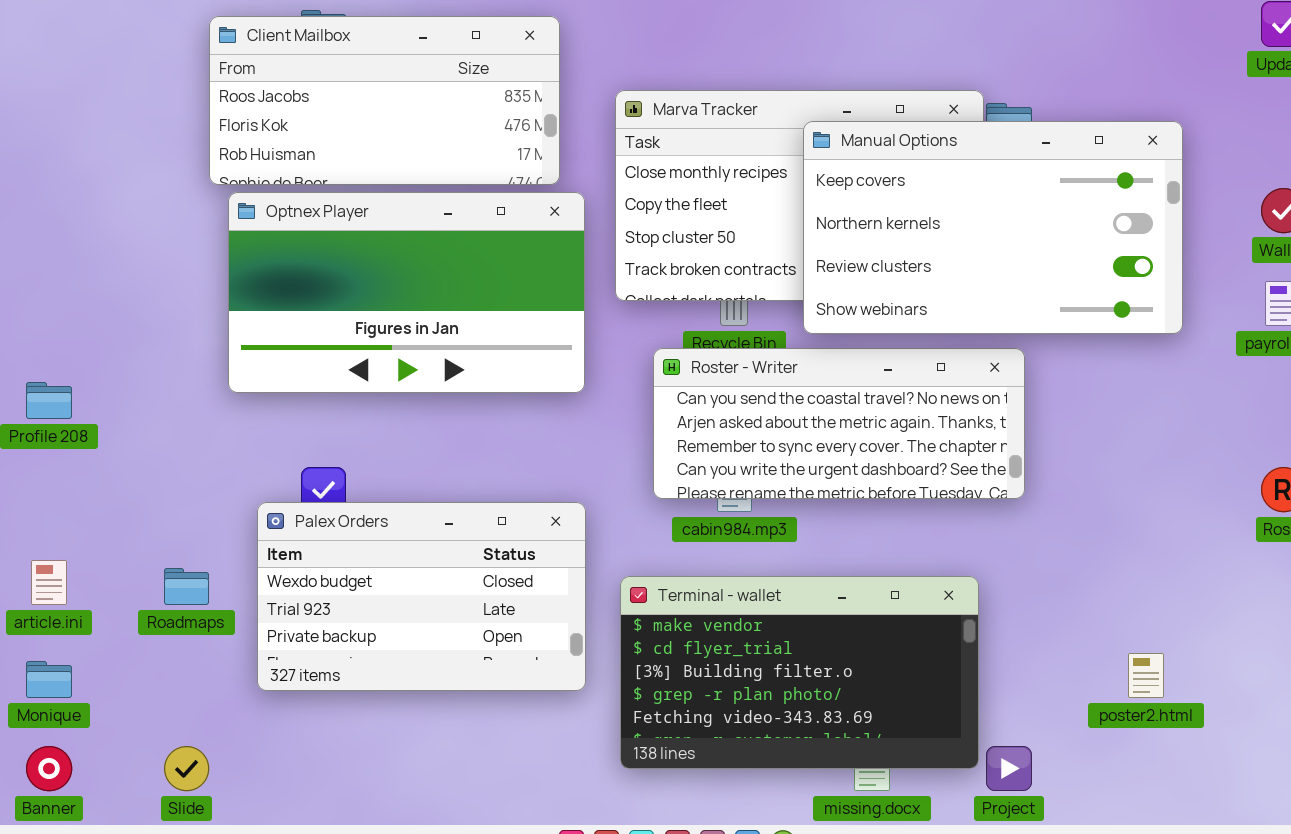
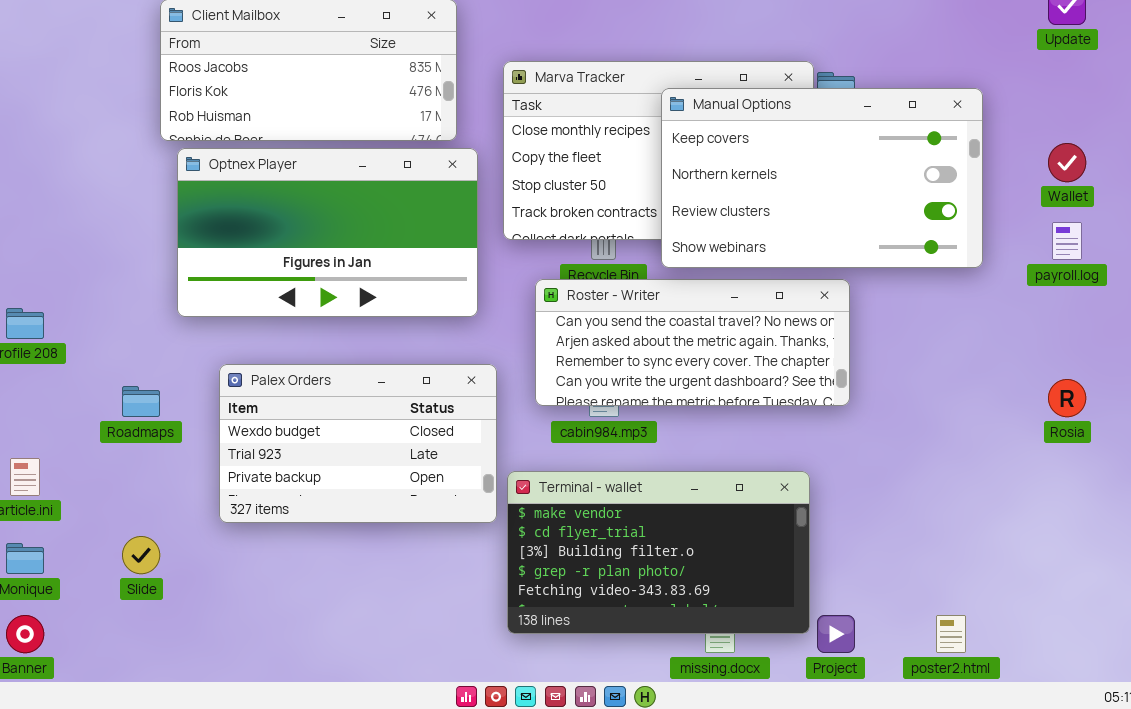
Palex Orders: [257,502,586,691] -> [219,364,497,523], moved
Roadmaps: [164,568,209,605] -> [122,386,160,417], moved
poster2.html: [1128,653,1164,698] -> [936,615,966,653], moved
Slide: [164,746,209,791] -> [122,536,160,574], moved

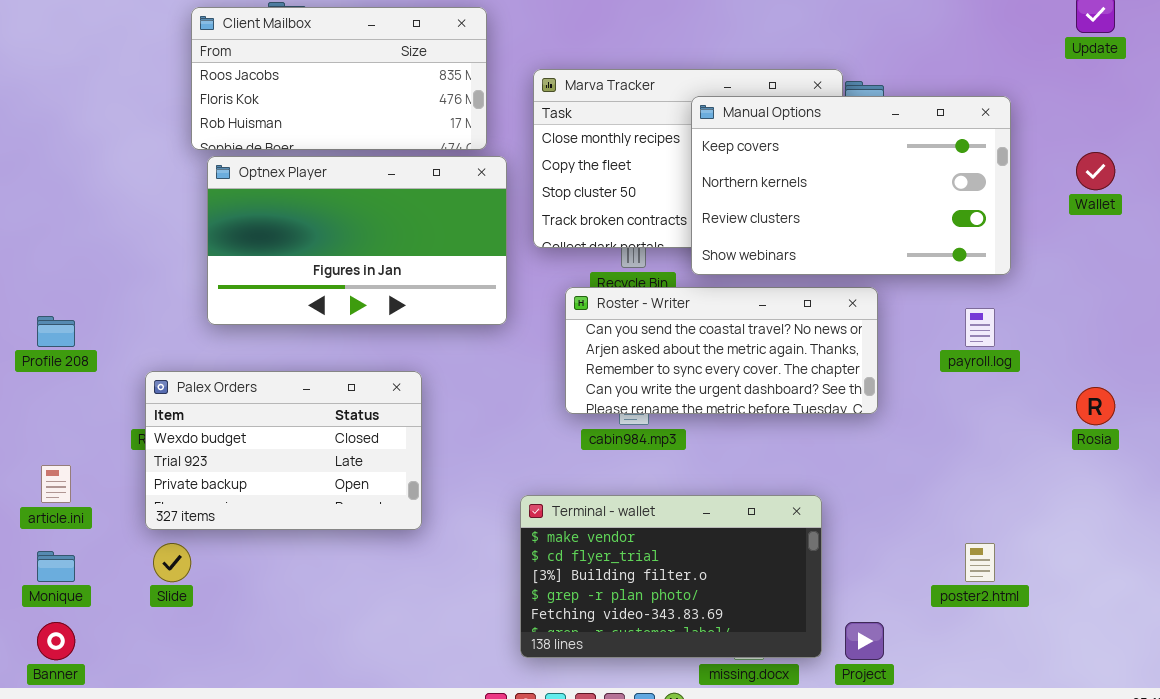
payroll.log: [1052,222,1082,260] -> [965,308,995,347], moved
Palex Orders: [219,364,497,523] -> [145,371,422,530], moved
Terminal - wallet: [507,471,810,634] -> [520,495,822,658], moved
poster2.html: [936,615,966,653] -> [965,543,995,582], moved

